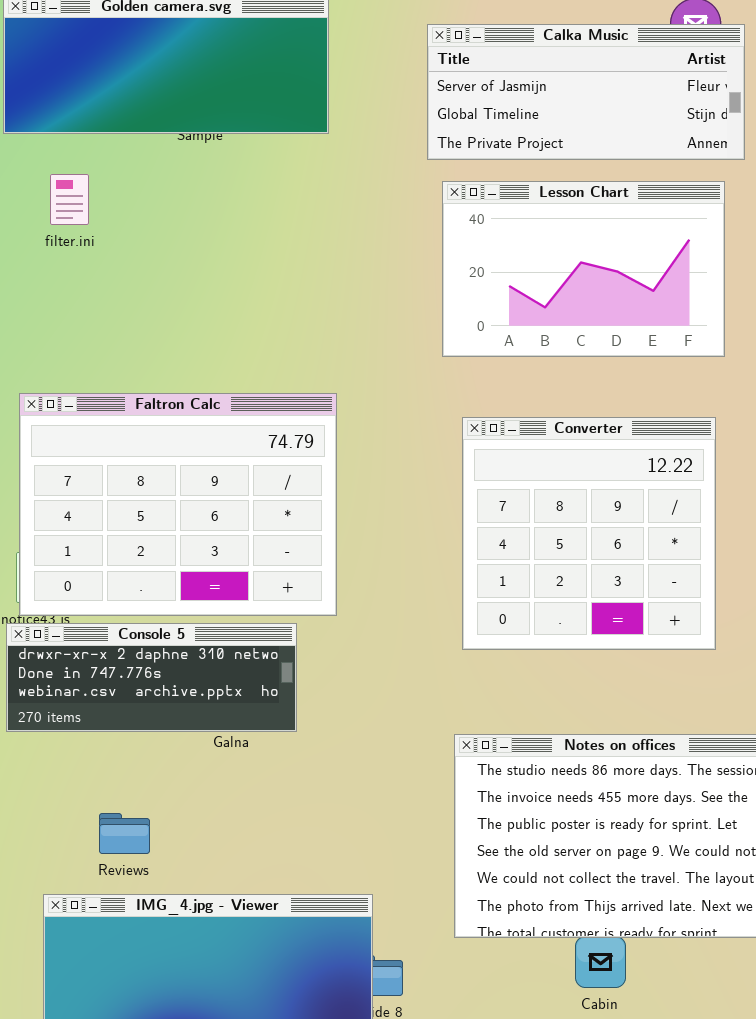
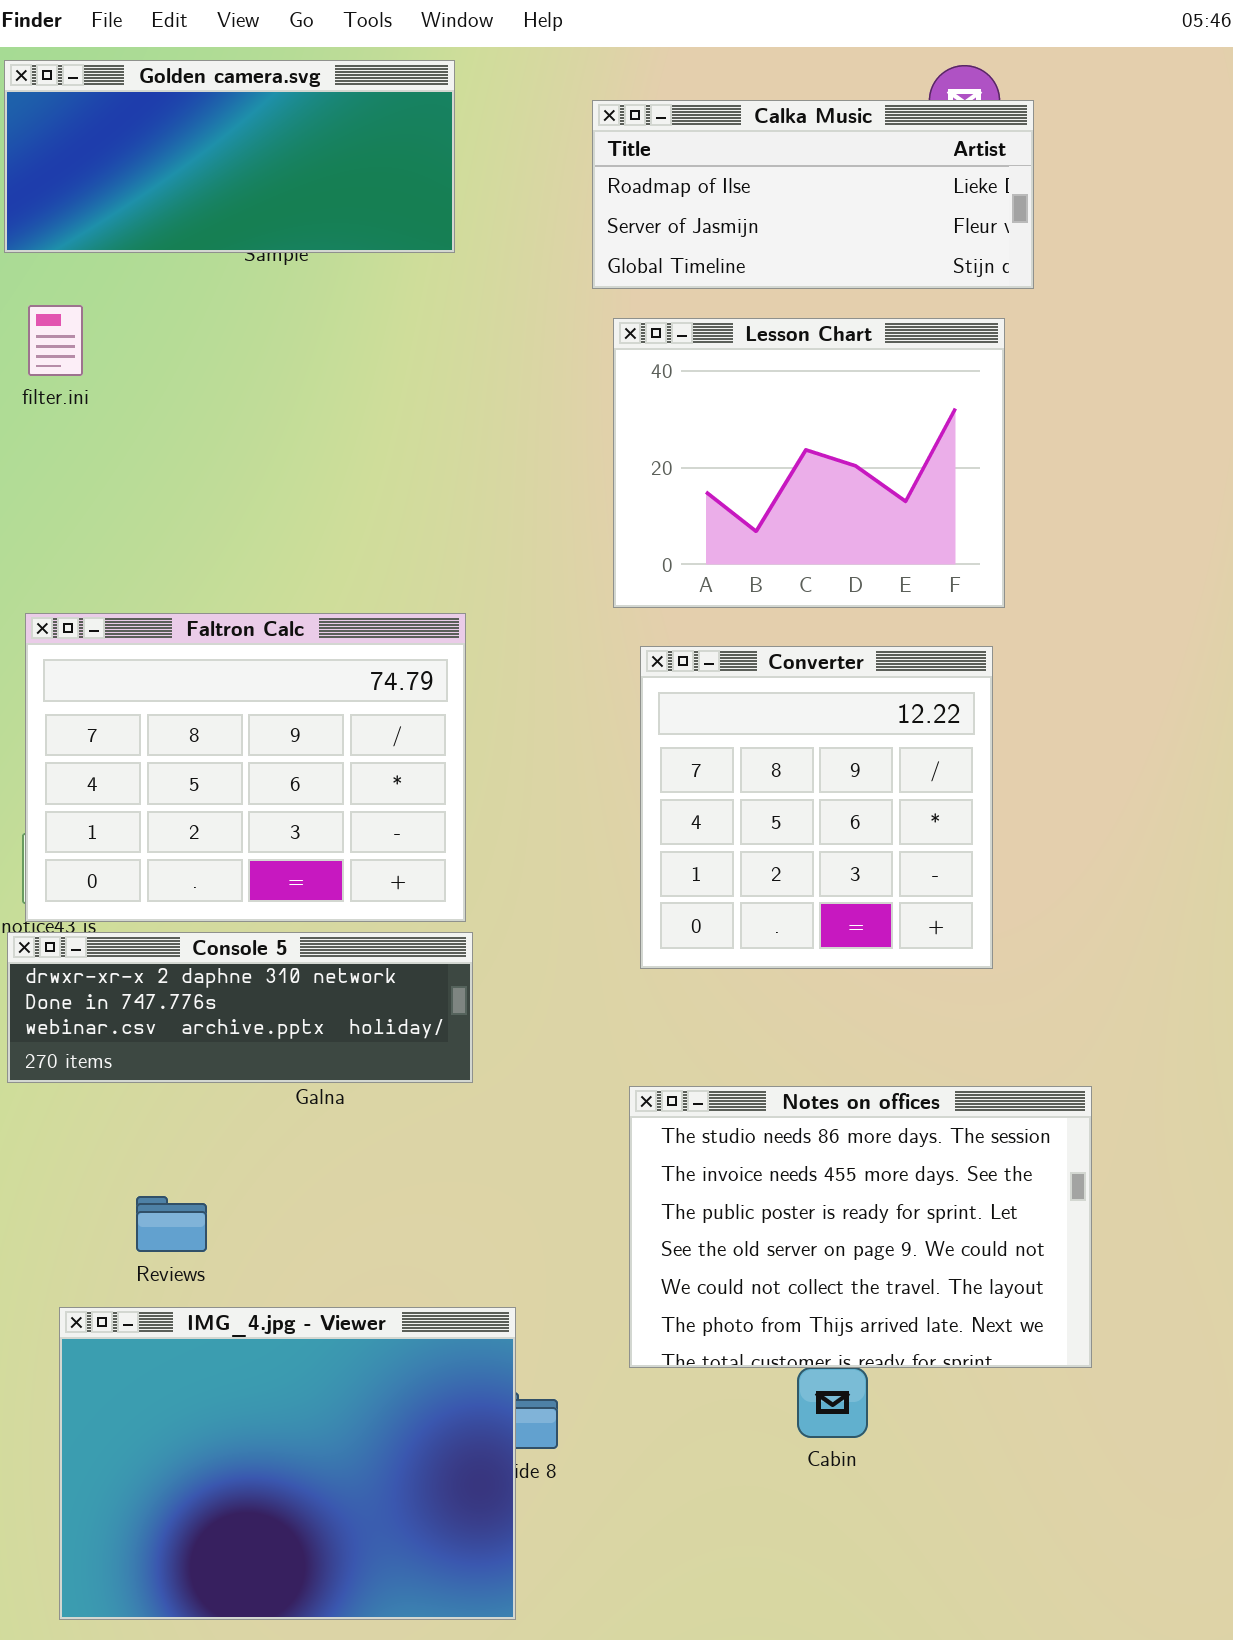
Calka Music: [427,24,745,160] -> [592,100,1034,289], scrolled up 1 row
filter.ini: [50,174,89,225] -> [28,305,83,376], moved
Lesson Chart: [442,181,725,357] -> [613,318,1005,608], resized
Console 5: [6,623,297,732] -> [7,932,473,1083], resized

